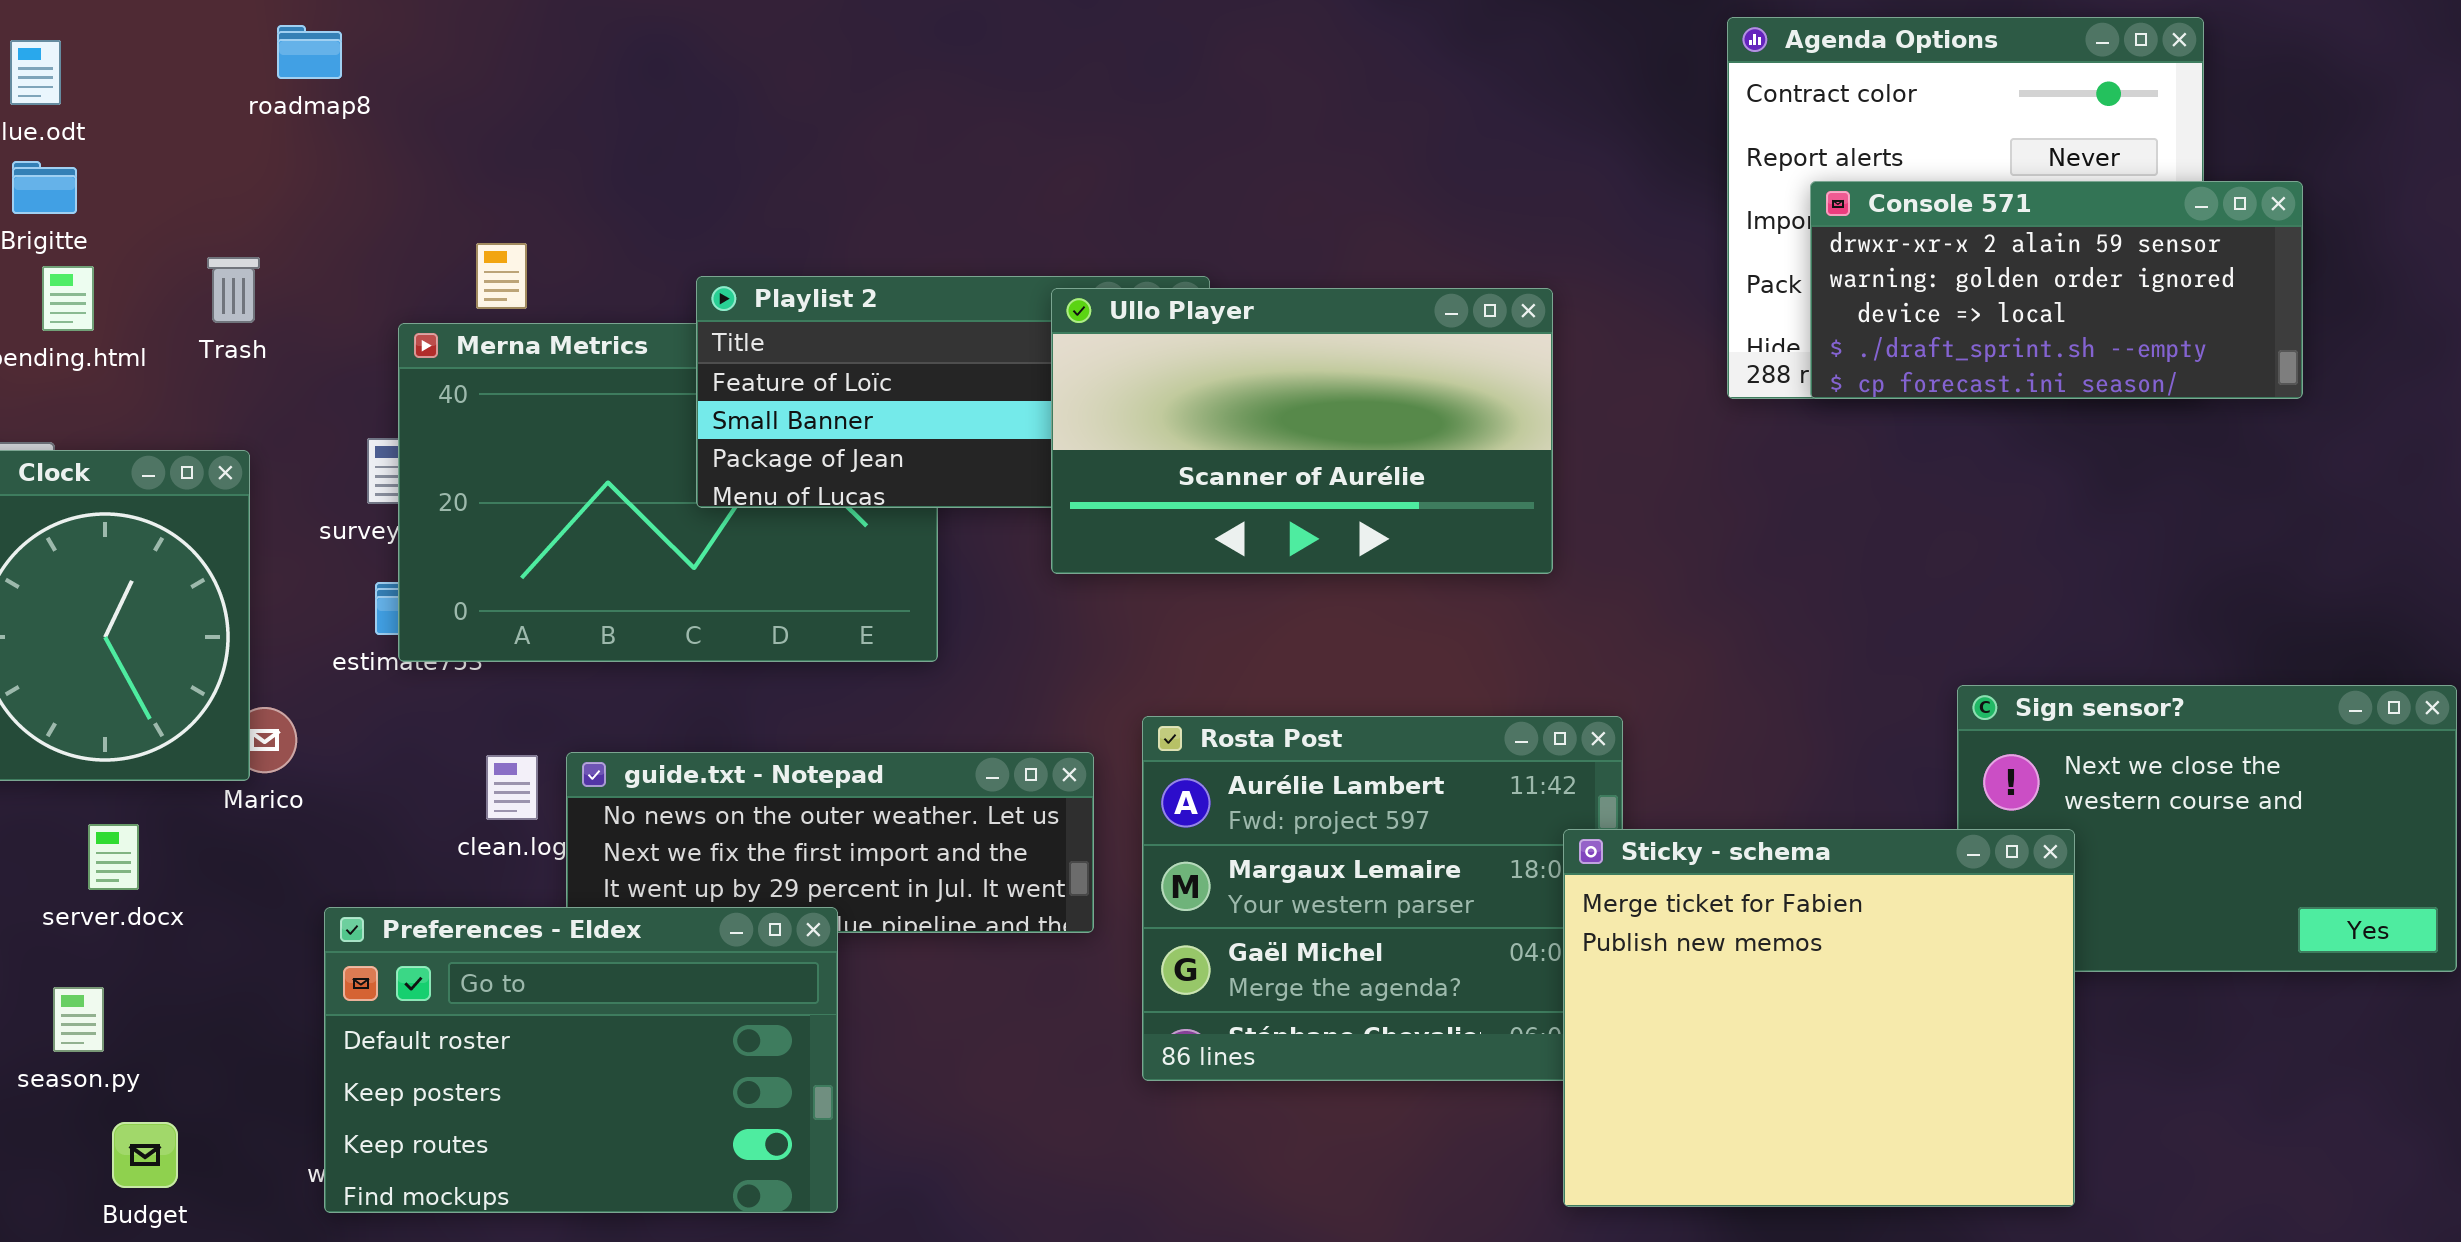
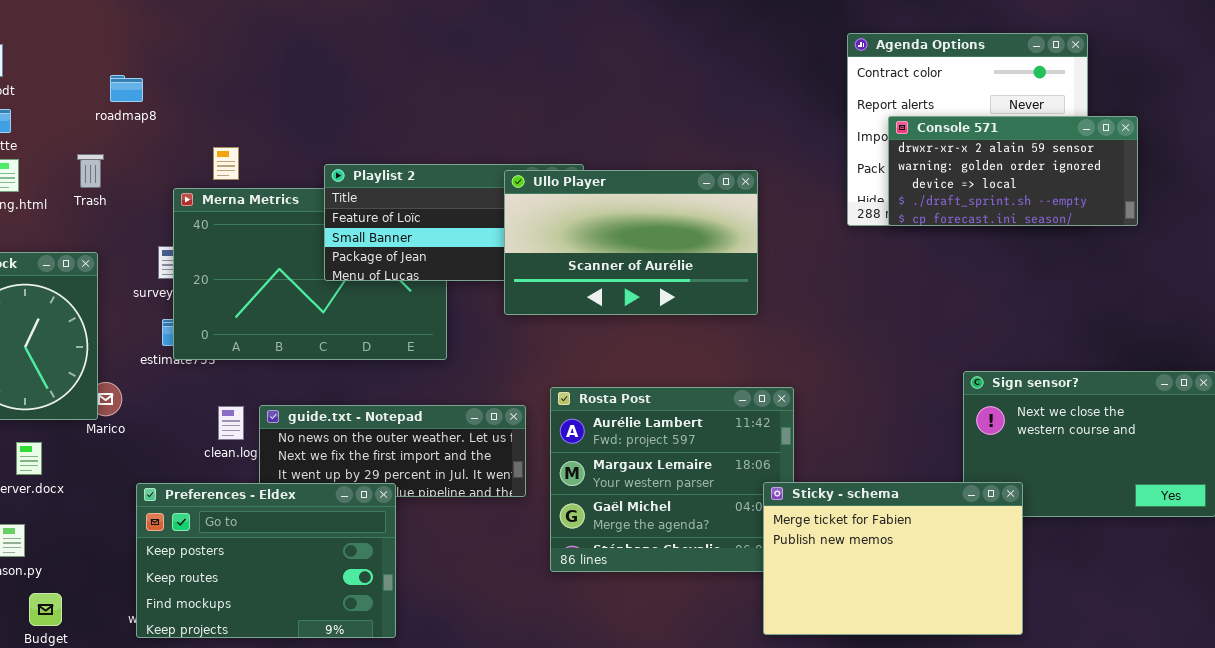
roadmap8: [277,25,342,79] -> [110,75,143,102], moved
Sticky - schema: [1563,829,2075,1207] -> [763,482,1023,635], resized
Preferences - Eldex: [324,907,838,1213] -> [136,483,396,638], scrolled down 1 row

